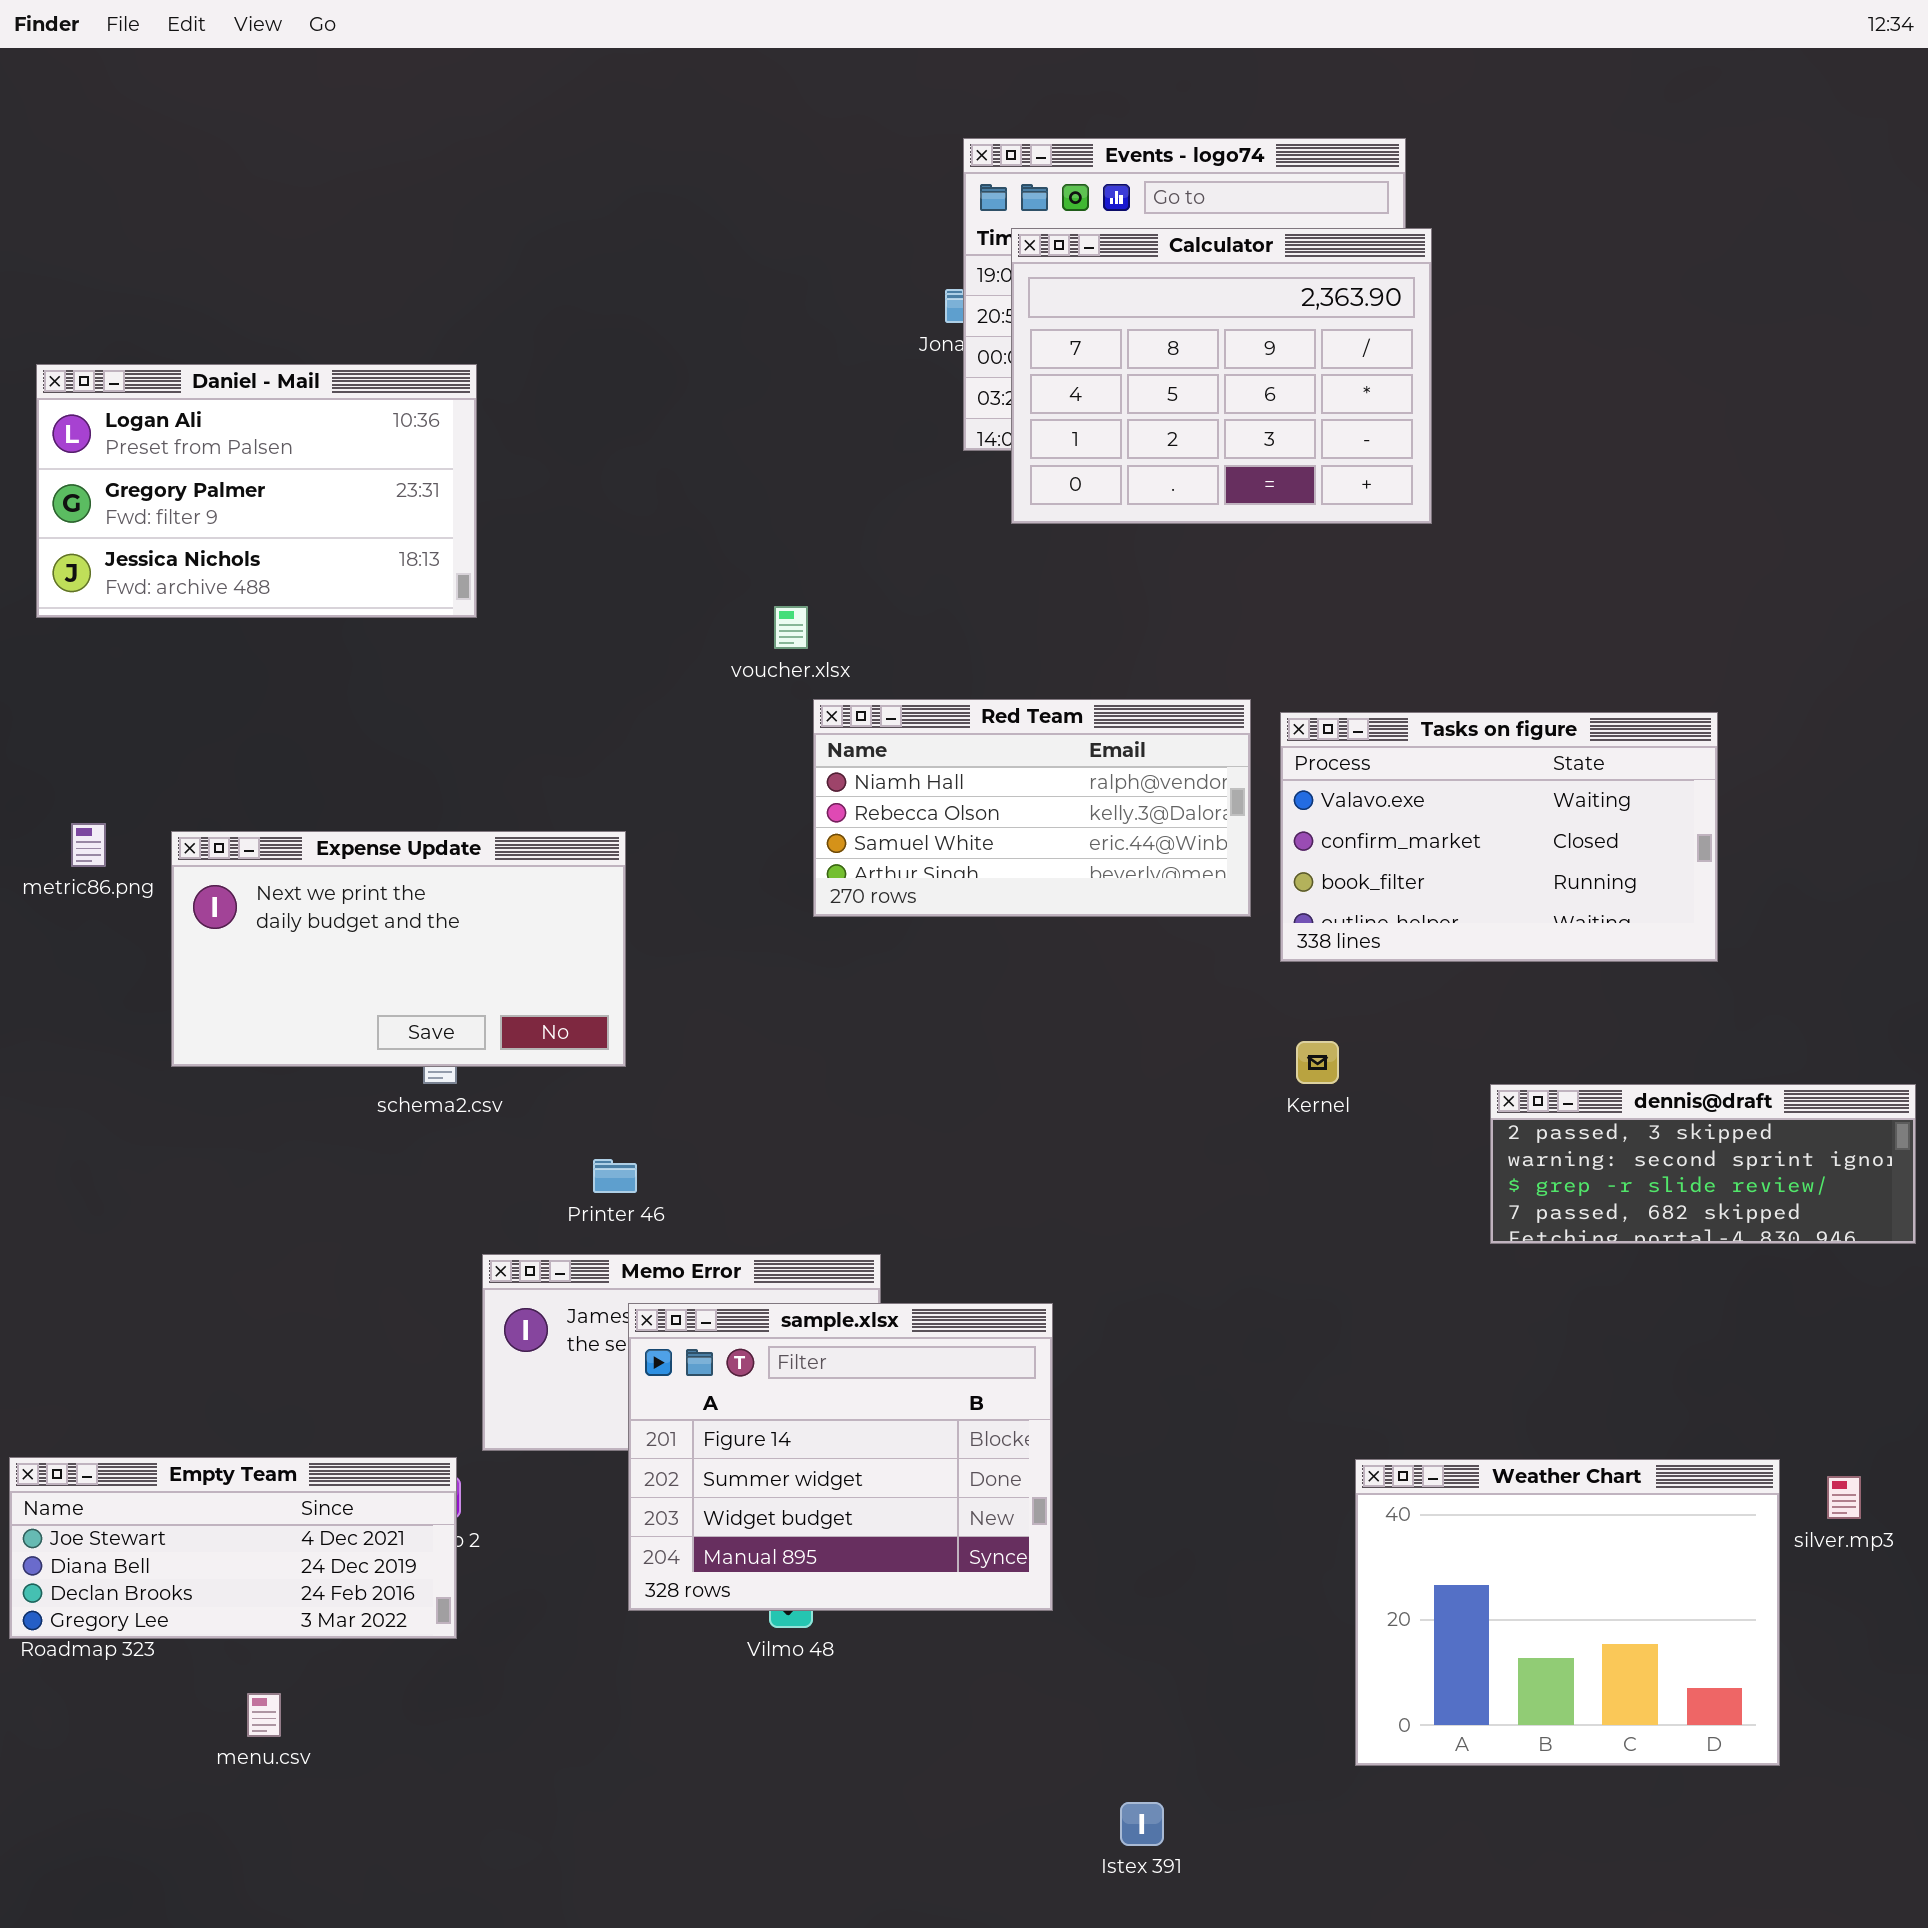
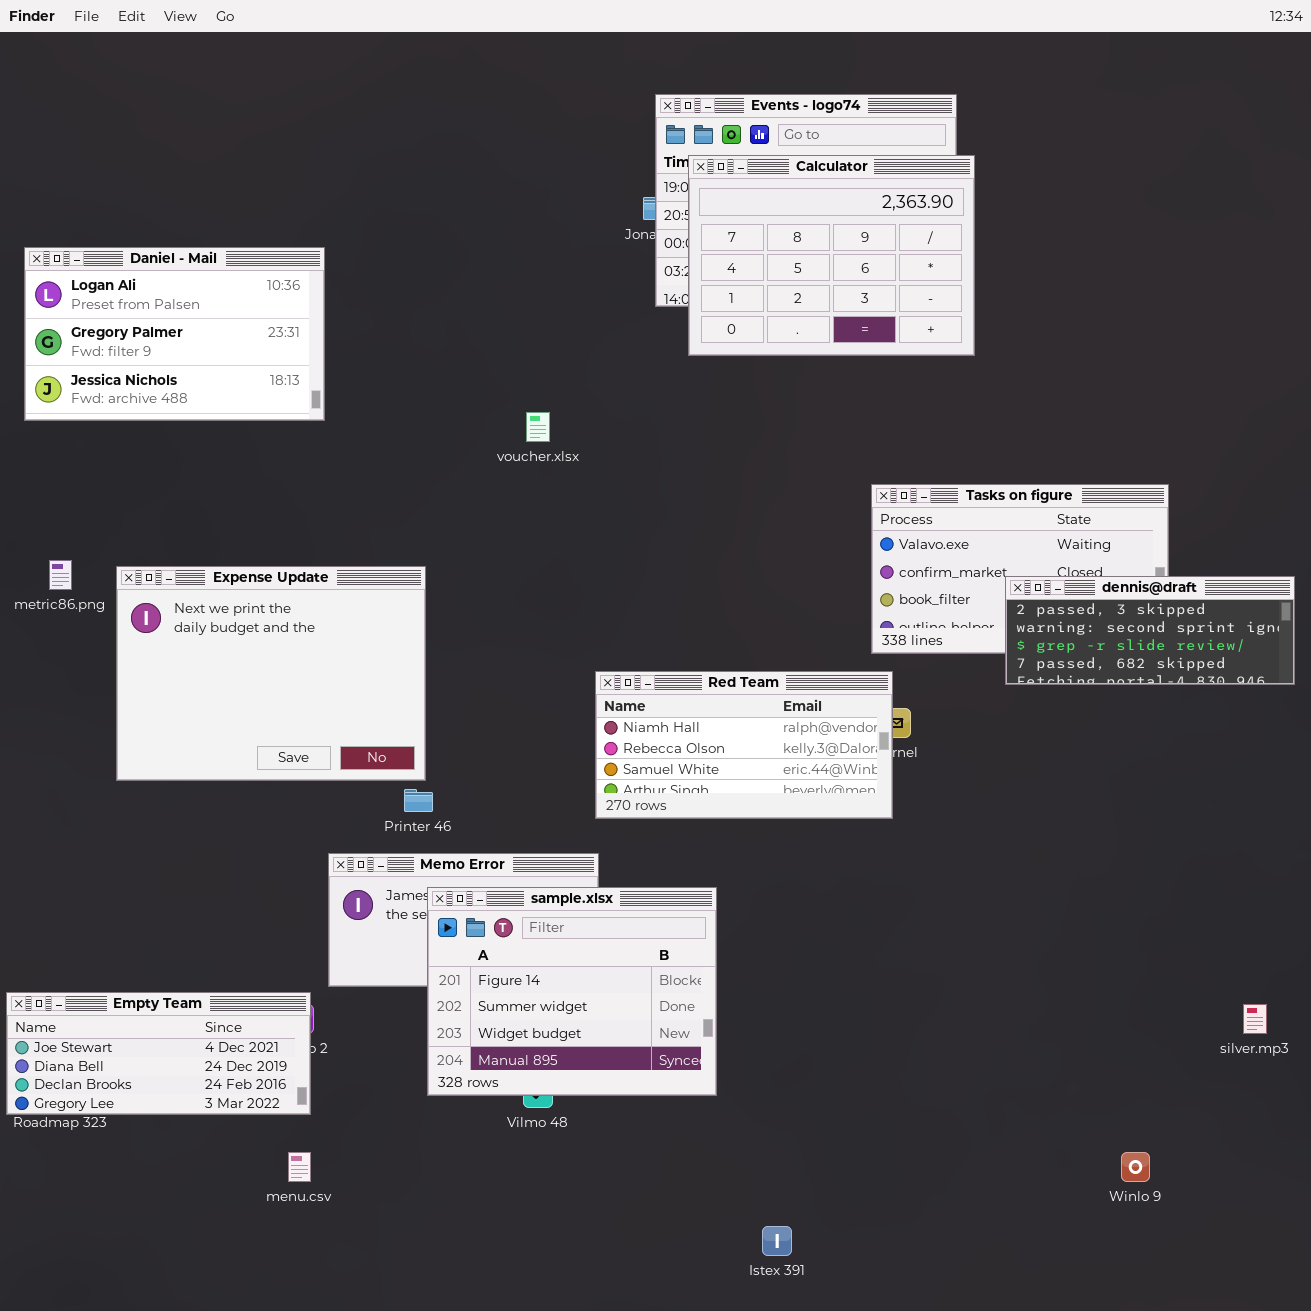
Red Team: [813,699,1251,917] -> [595,671,893,819], moved
Expense Update: [171,831,626,1067] -> [116,566,426,781], resized
dennis@draft: [1490,1084,1916,1244] -> [1005,576,1295,685], moved
Weather Chart: [1355,1459,1780,1766] -> none, closed
menu.csv: [247,1693,281,1737] -> [288,1152,311,1182], moved

